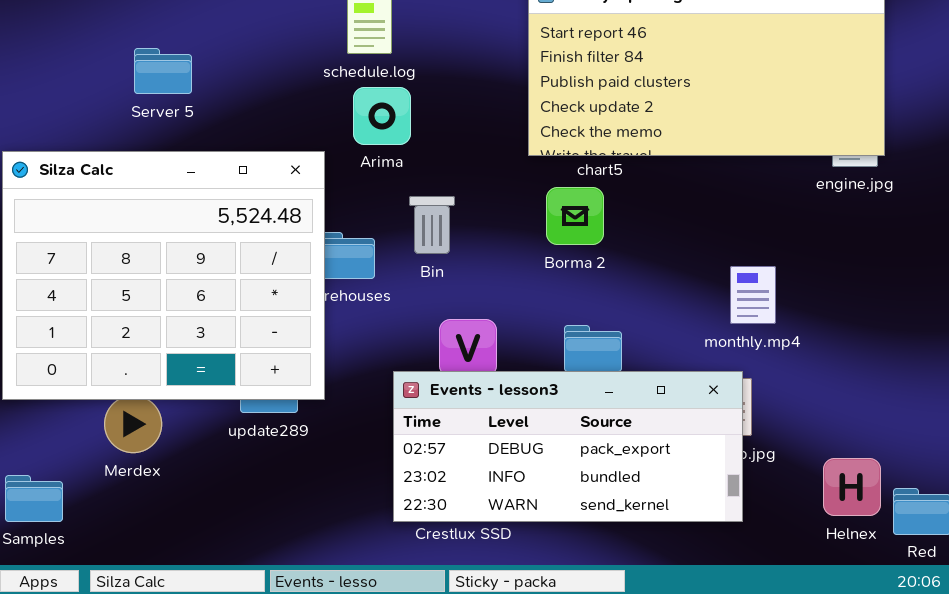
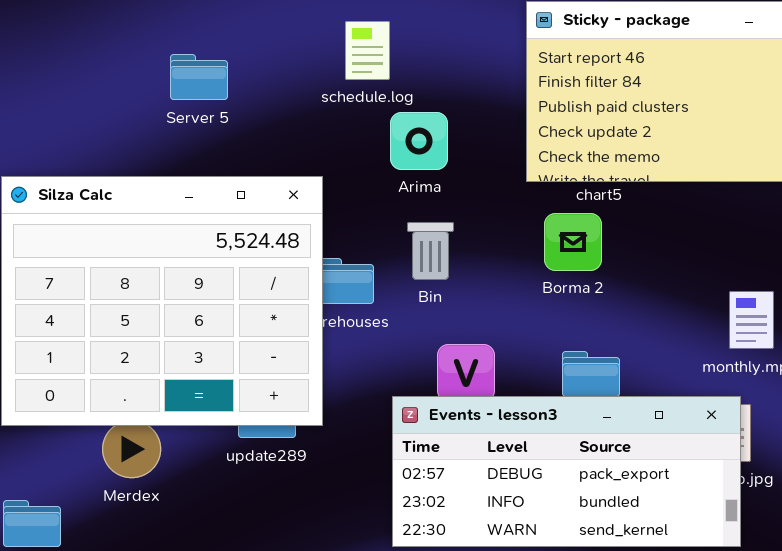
Server 5: [134,48,192,94] -> [170,54,228,100], moved
Arima: [353,87,411,145] -> [390,112,448,170], moved

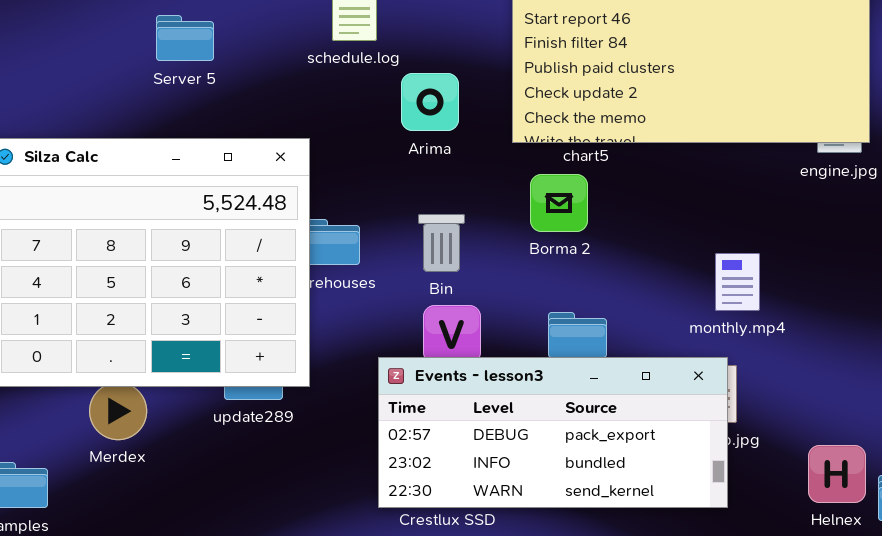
Arima: [390,112,448,170] -> [401,73,459,131], moved
Bin: [407,222,454,280] -> [418,214,465,272], moved

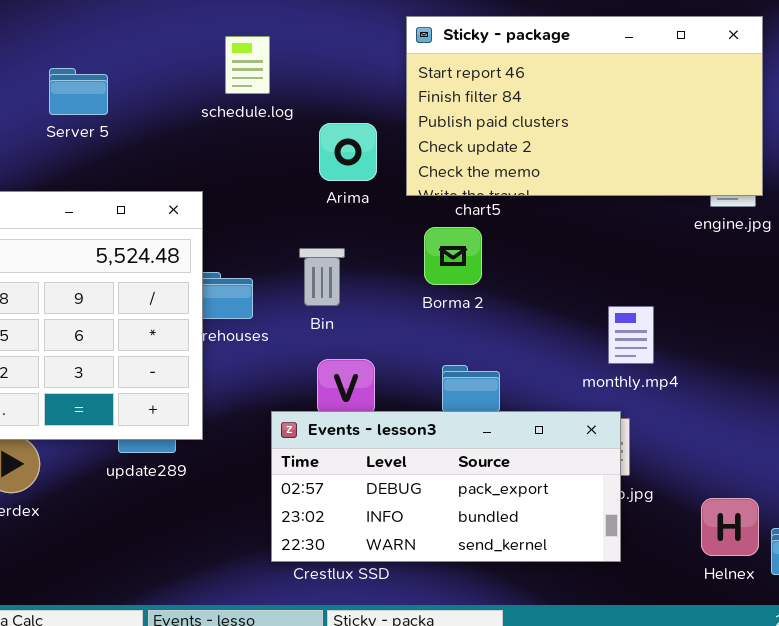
Arima: [401,73,459,131] -> [319,123,377,181], moved
Bin: [418,214,465,272] -> [299,248,345,306], moved

